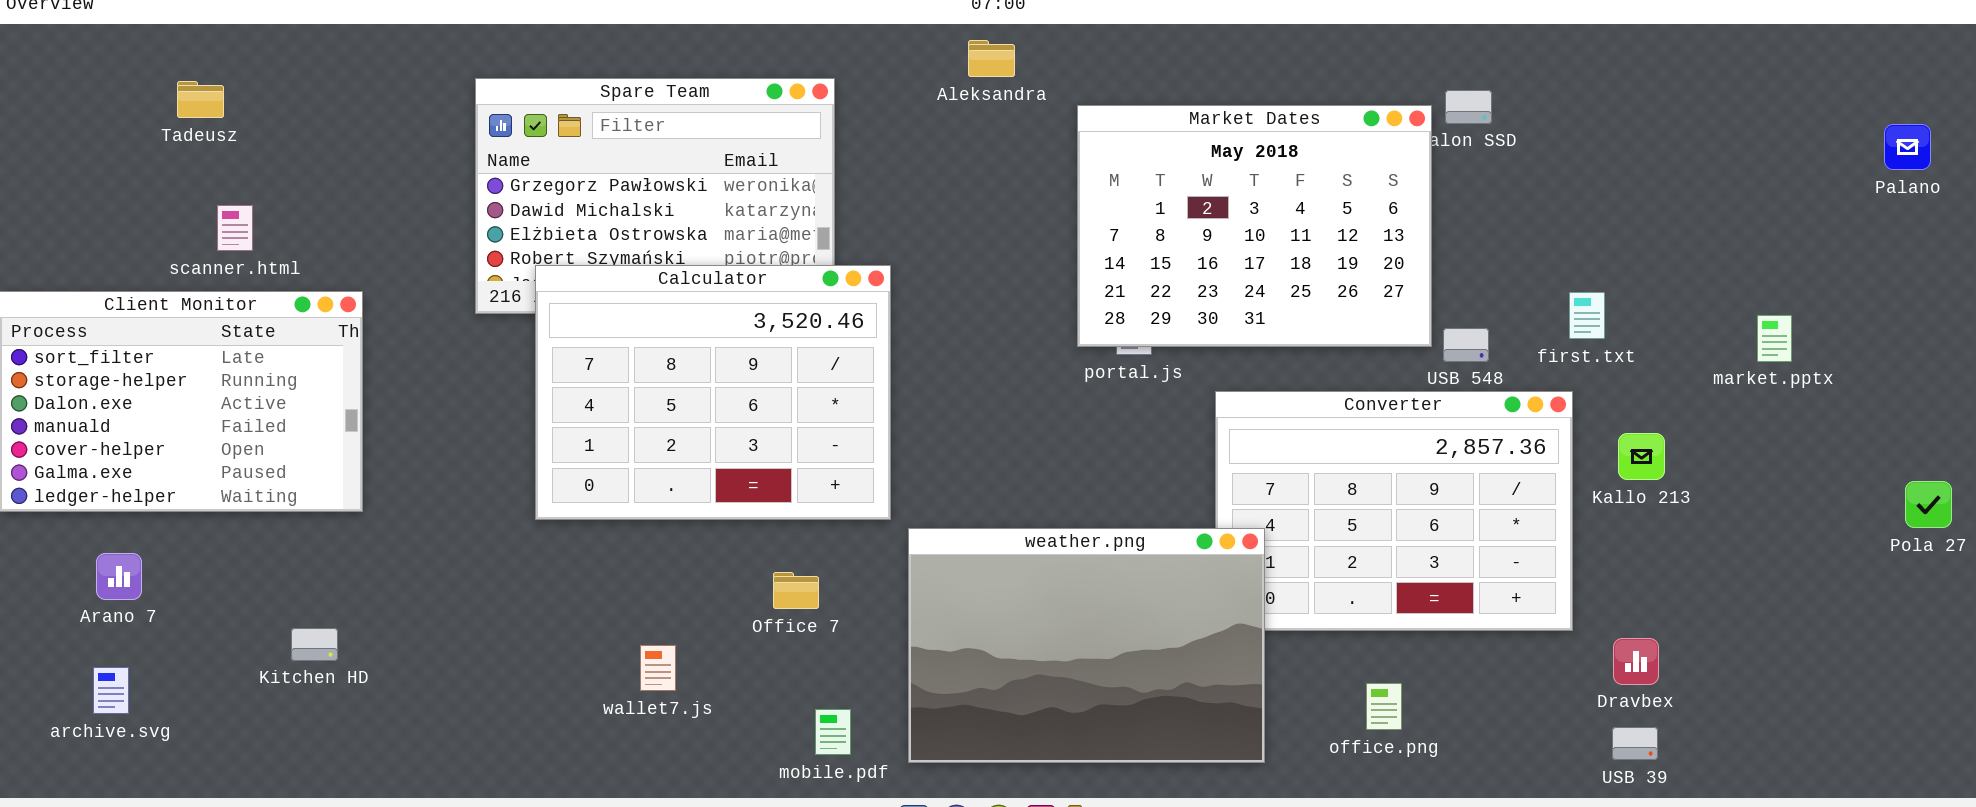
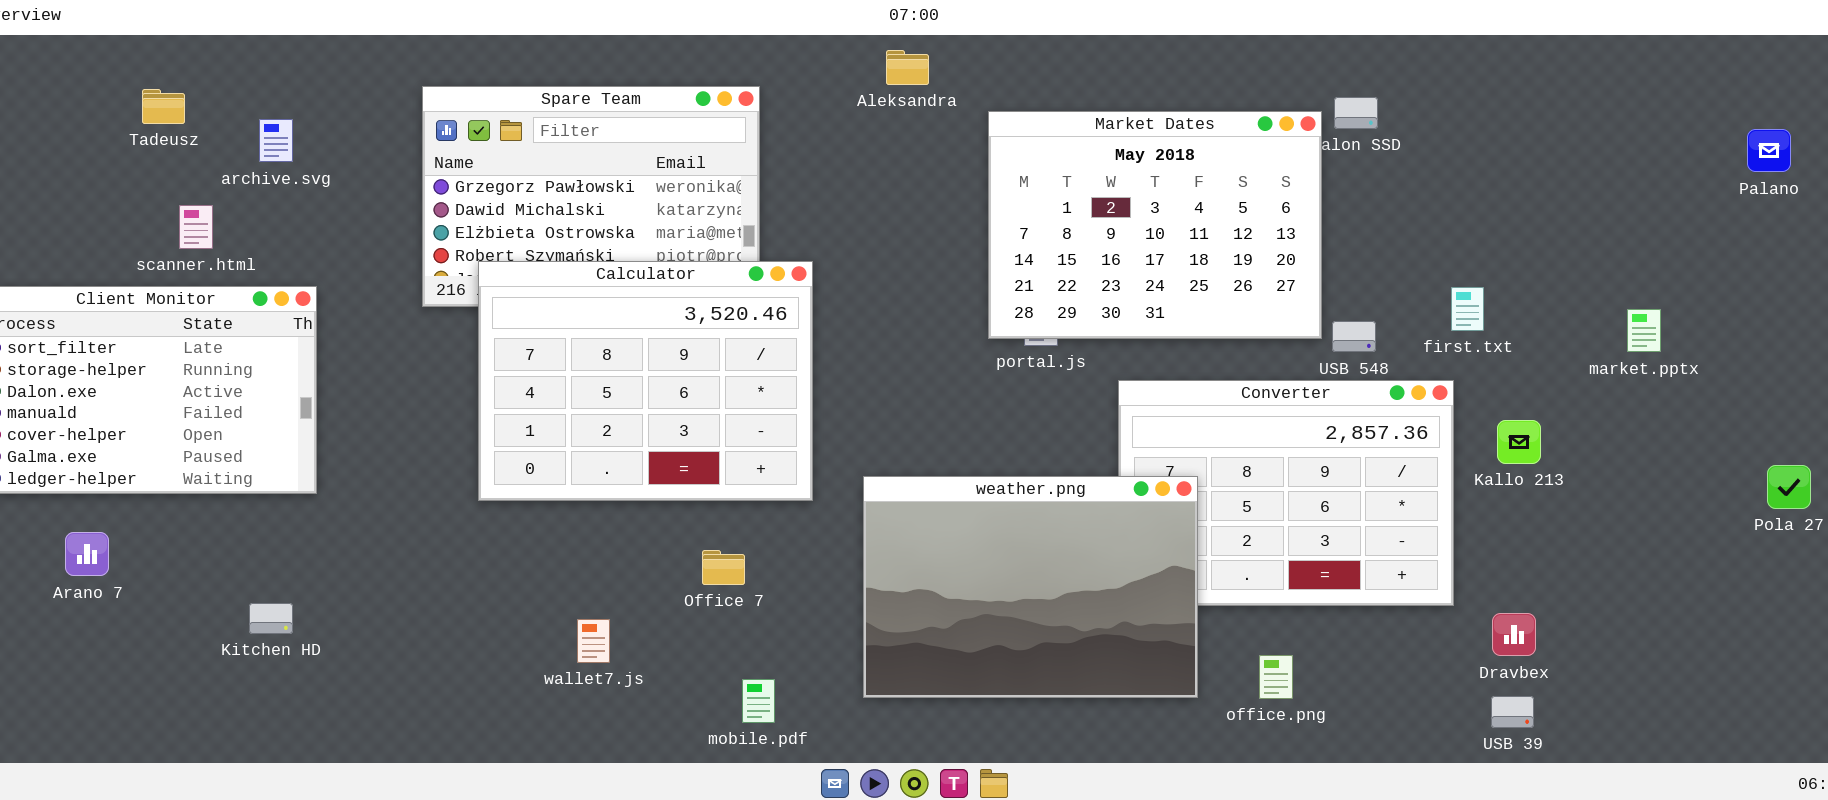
weather.png: [908,528,1265,763] -> [863,476,1198,698], moved
archive.svg: [93,667,129,714] -> [259,119,293,162], moved

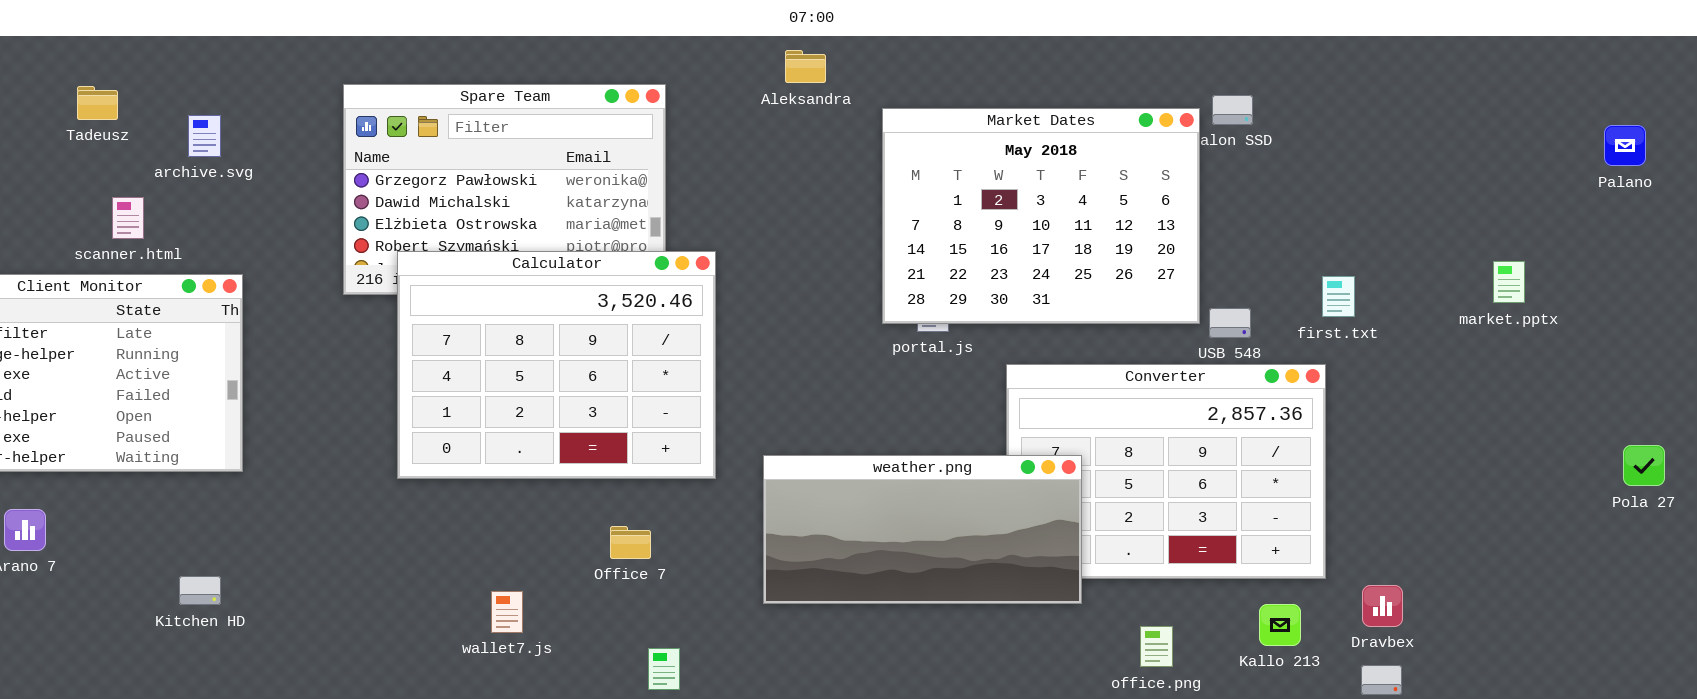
market.pptx: [1627,309,1661,352] -> [1493,261,1525,303], moved
Kallo 213: [1497,420,1541,464] -> [1259,604,1301,646], moved
weather.png: [863,476,1198,698] -> [763,455,1082,604], resized

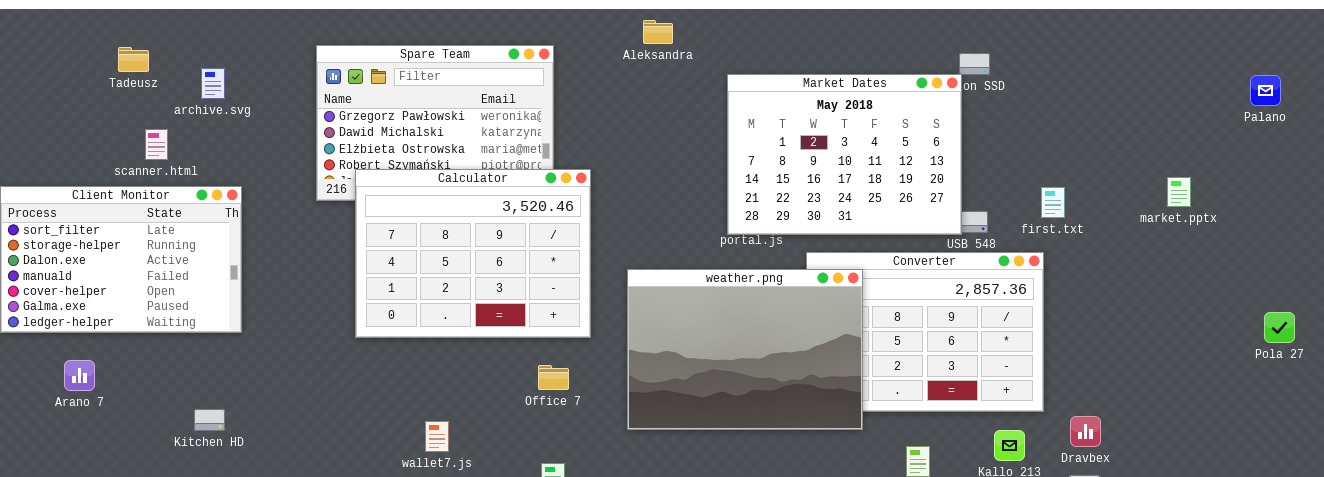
Market Dates: [882,108,1200,324] -> [727,74,962,235], moved
weather.png: [763,455,1082,604] -> [627,269,863,430], resized
Office 7: [610,526,651,559] -> [538,365,569,390], moved

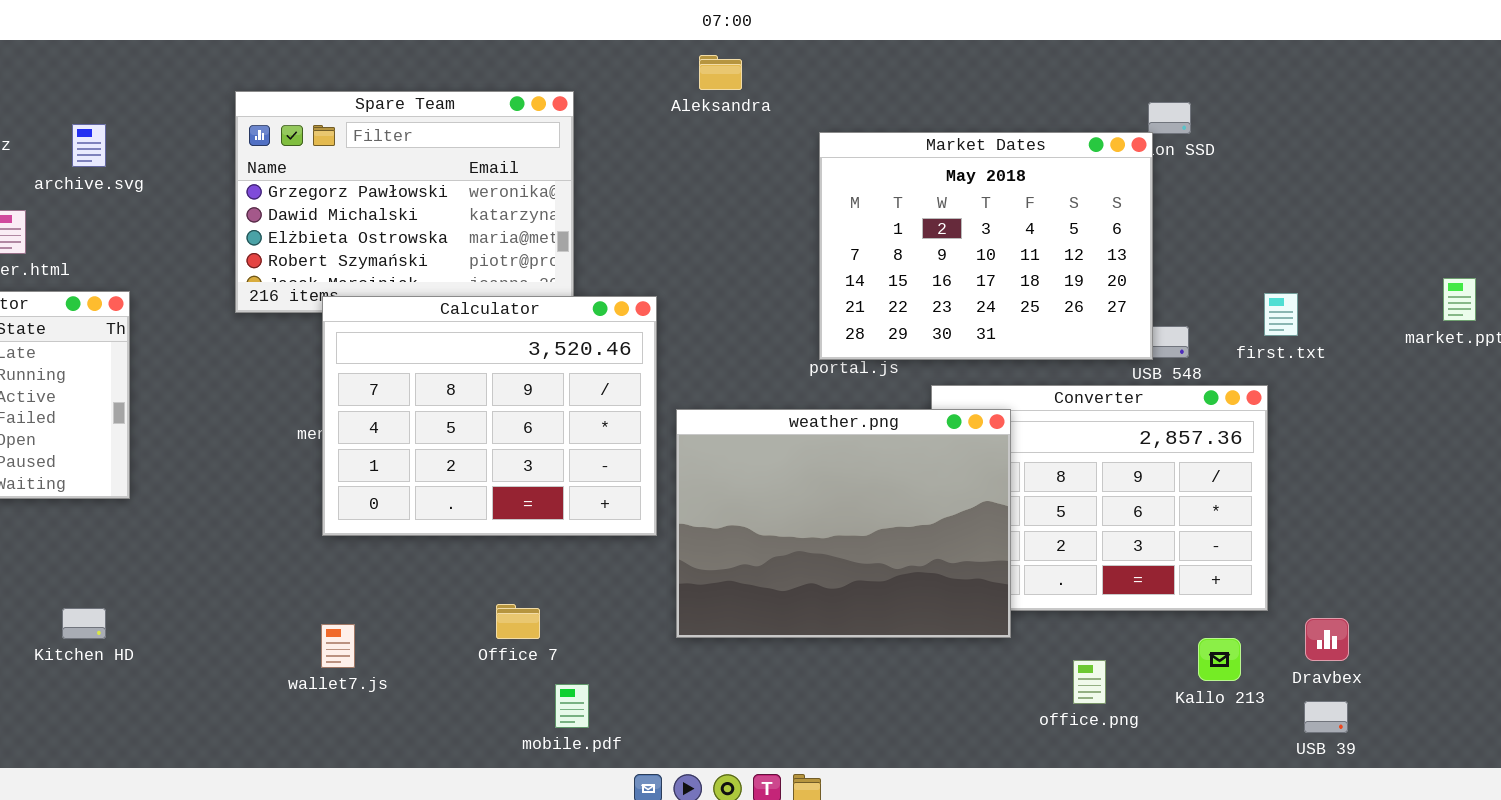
Calculator: [355,169,591,338] -> [322,296,657,536], moved
Office 7: [538,365,569,390] -> [496,604,540,639], moved
wallet7.js: [425,421,449,452] -> [321,624,355,668], moved

